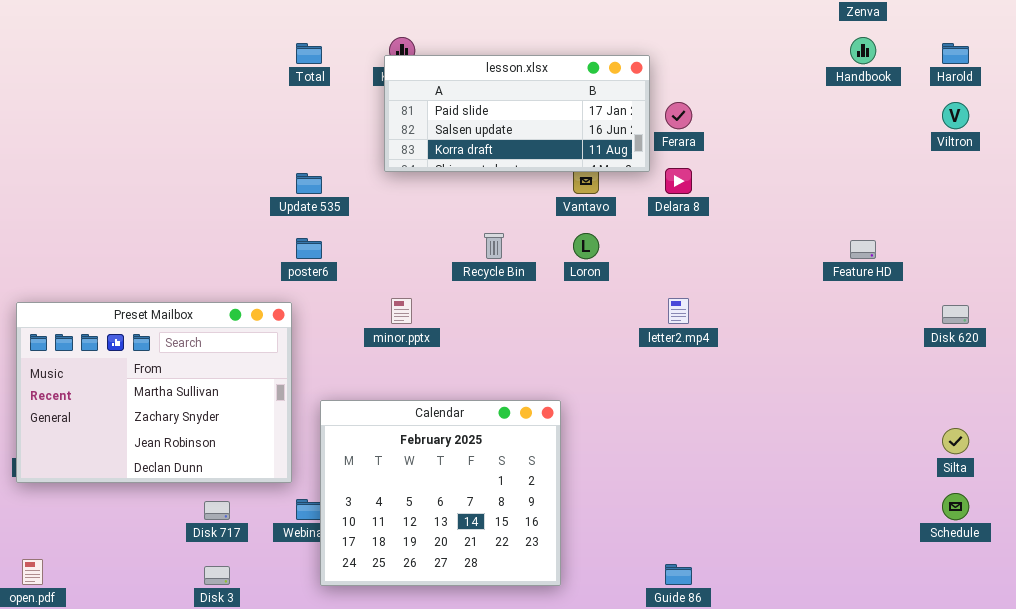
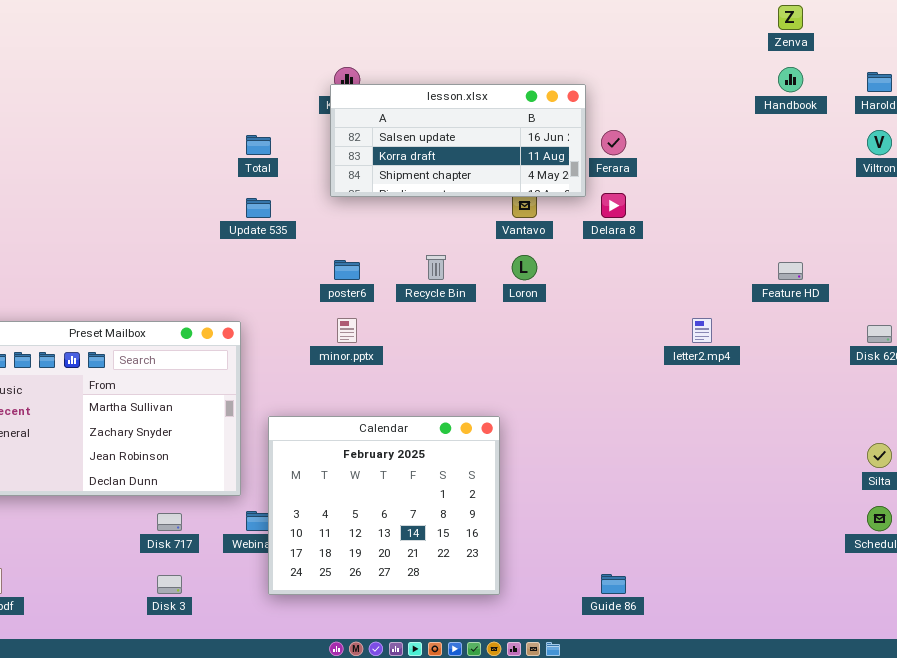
Total: [296,43,322,64] -> [246,135,271,155], moved
lesson.xlsx: [384,55,650,172] -> [330,84,586,197], scrolled down 1 row
poster6: [296,238,322,259] -> [334,260,360,280], moved
letter2.mp4: [668,298,689,324] -> [692,318,712,343], moved

